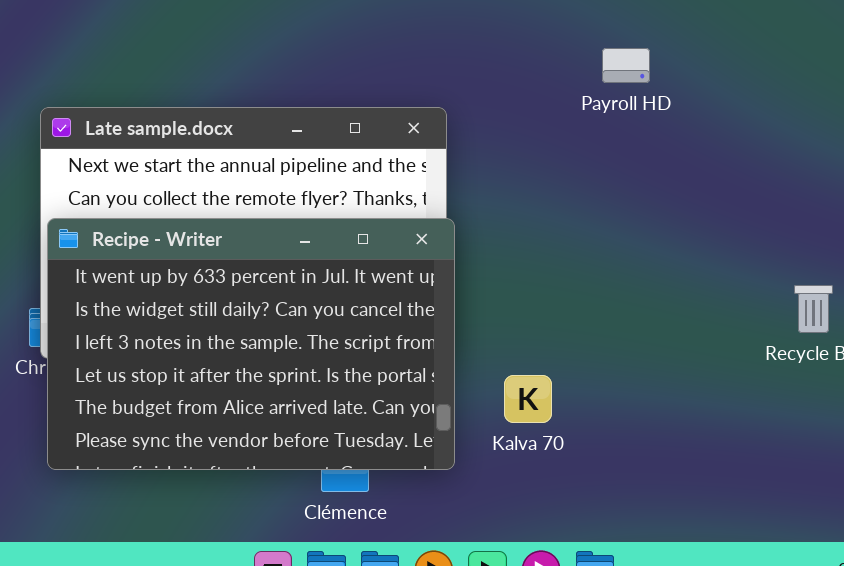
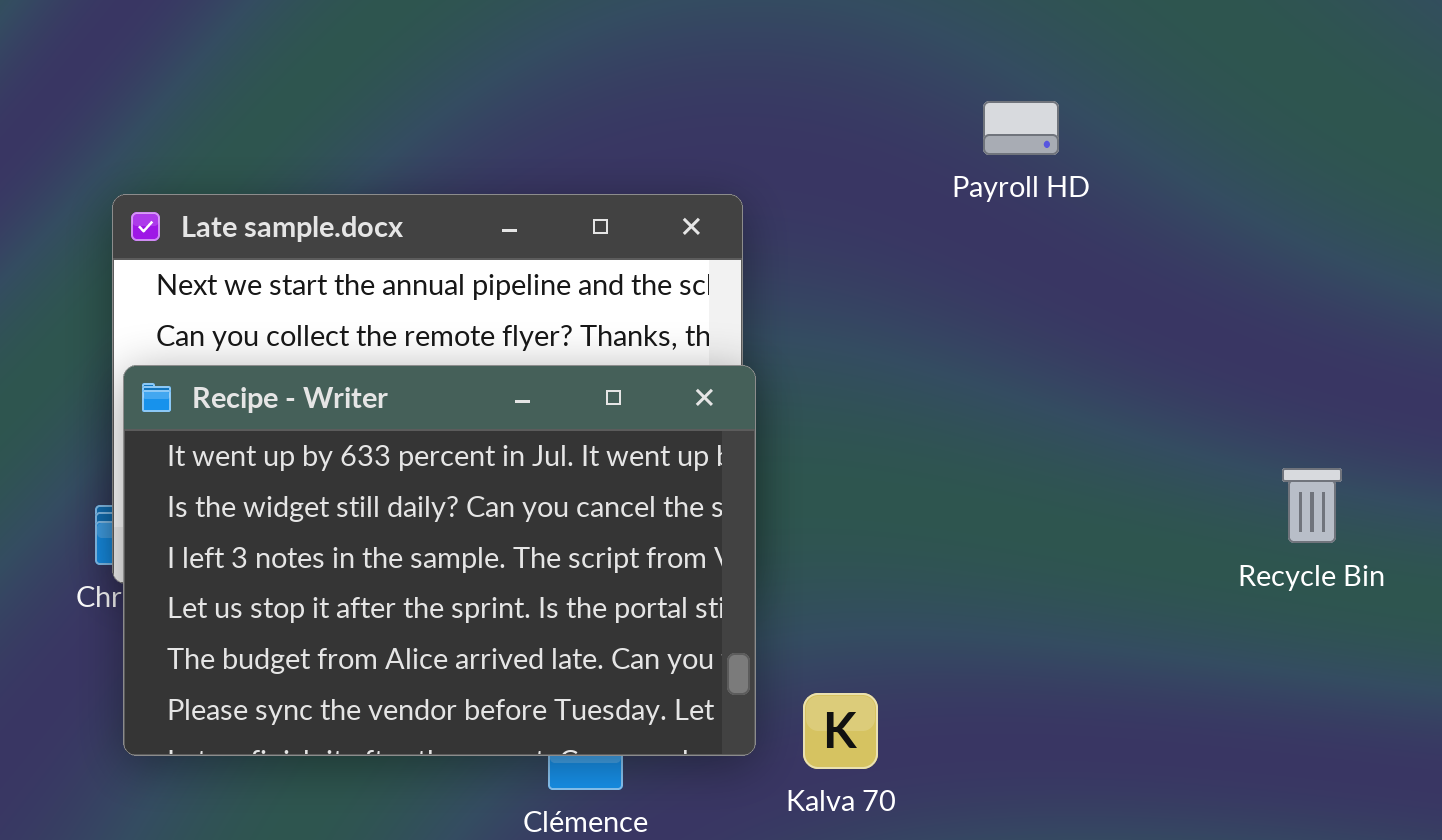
Kalva 70: [504,375,552,423] -> [803,693,878,769], moved

